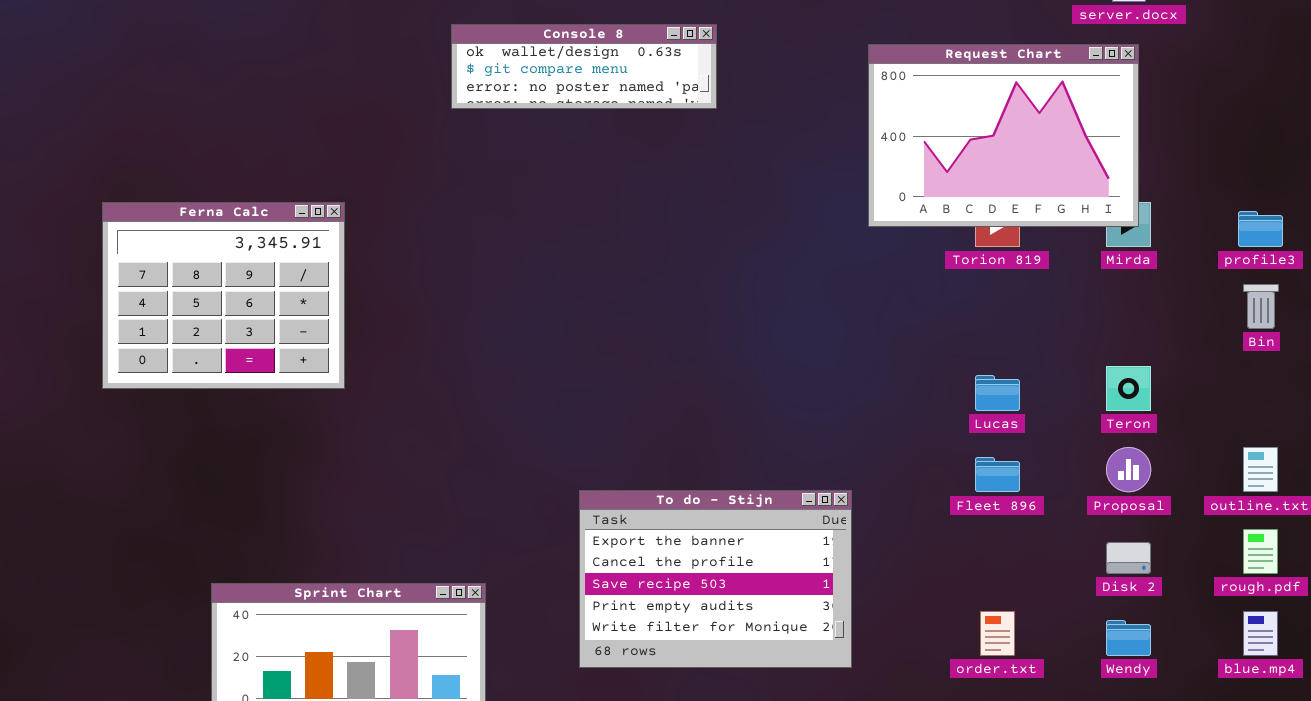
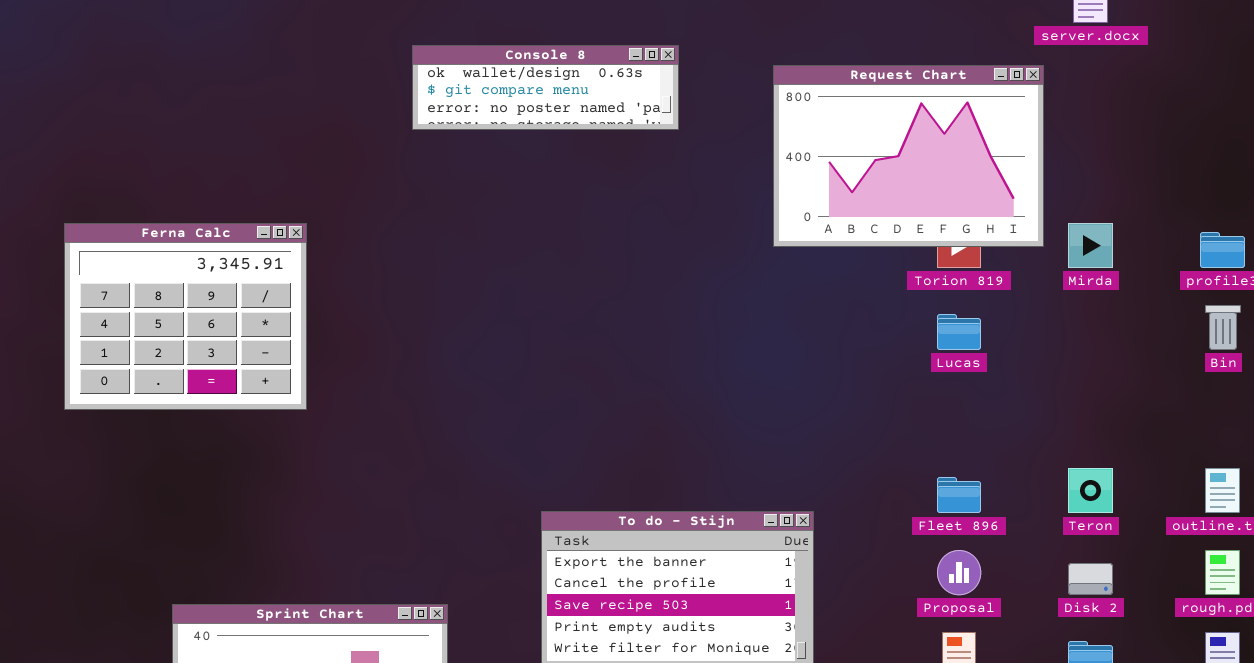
Request Chart: [868,44,1139,227] -> [773,65,1044,247], moved
Teron: [1106,366,1151,411] -> [1068,468,1113,513], moved
Lucas: [975,375,1020,411] -> [937,314,981,350], moved
Proposal: [1106,447,1151,492] -> [937,550,981,595], moved

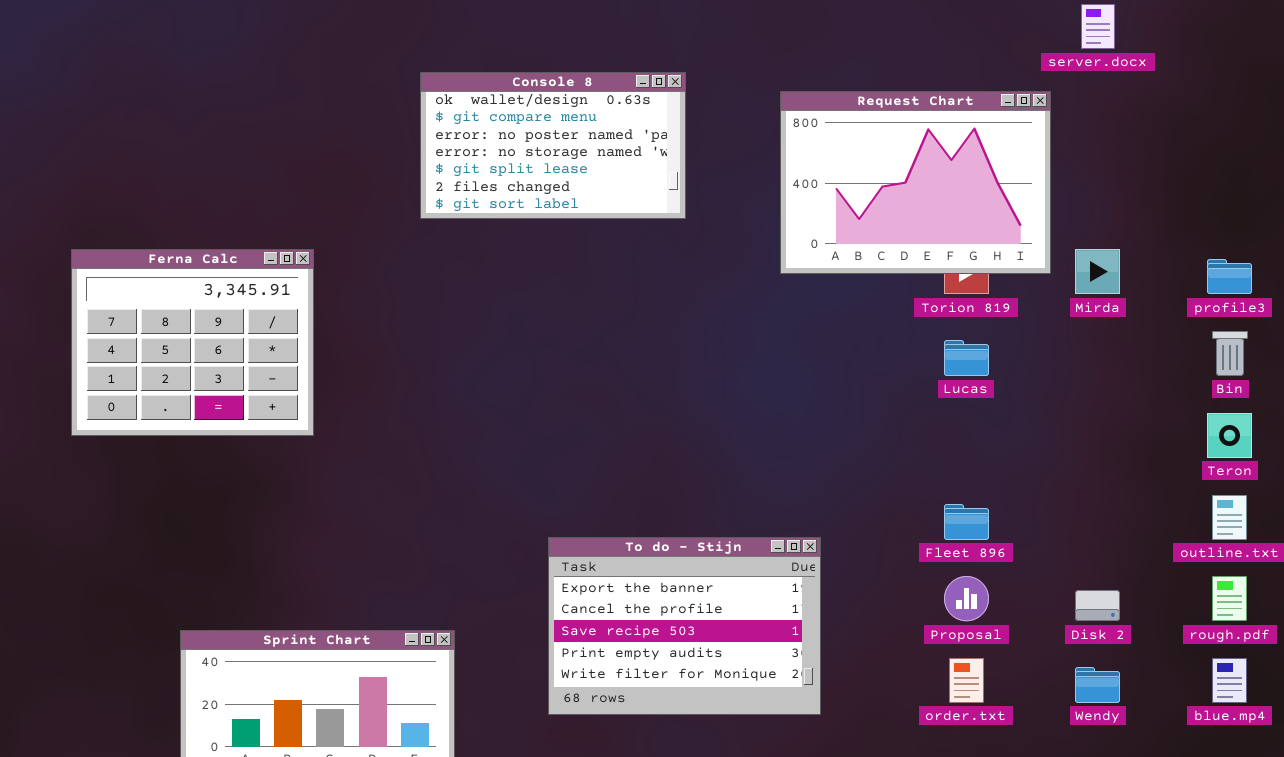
Console 8: [412,45,679,130] -> [420,72,686,219], resized
Teron: [1068,468,1113,513] -> [1207,413,1252,458], moved

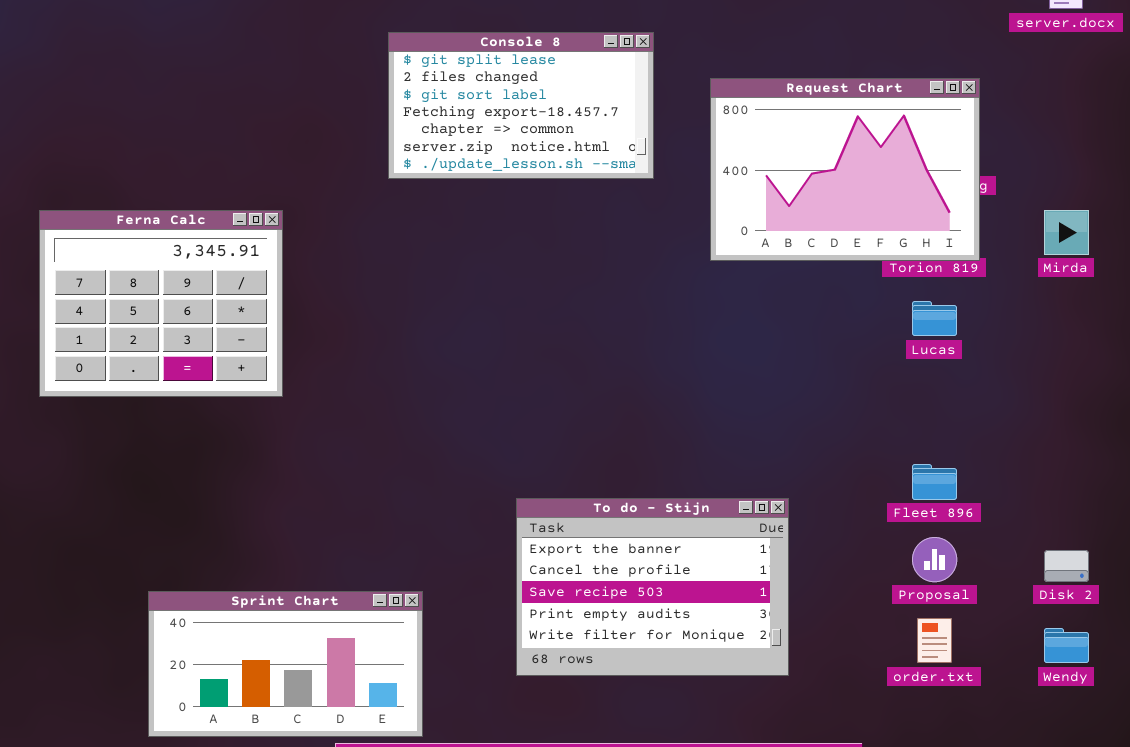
Console 8: [420,72,686,219] -> [388,32,654,179], scrolled down 4 rows
Request Chart: [780,91,1051,274] -> [710,78,980,261], moved

